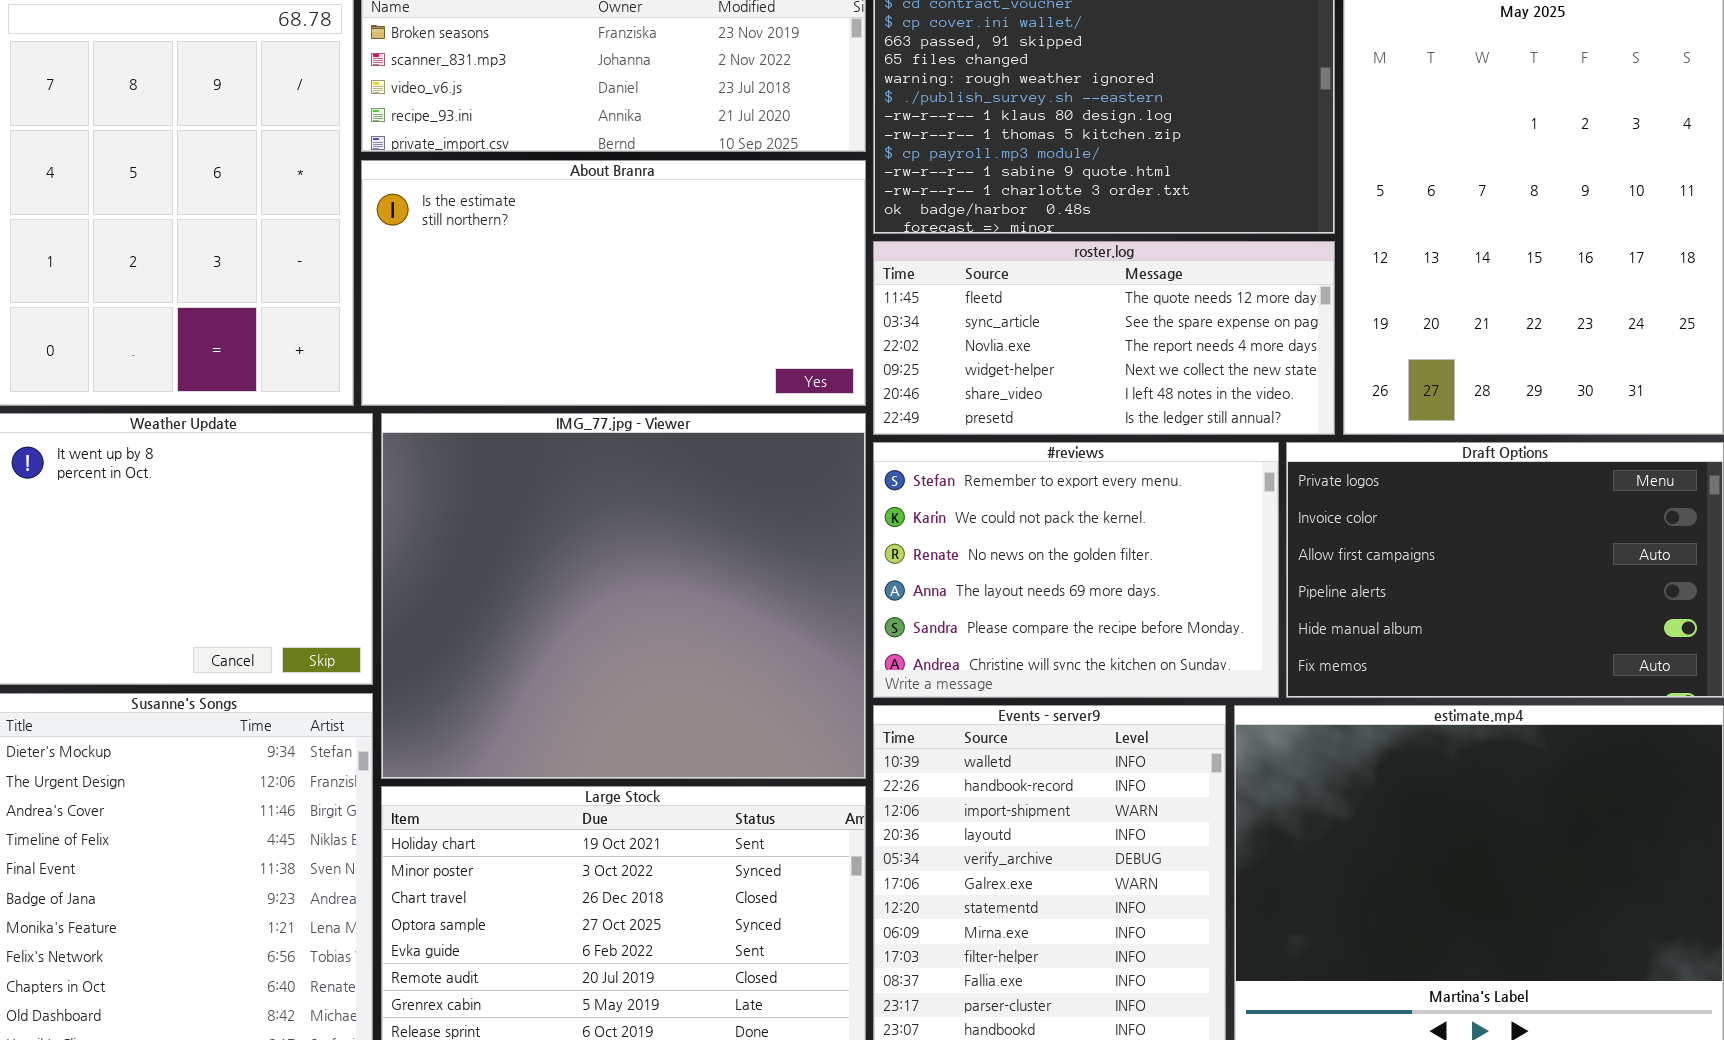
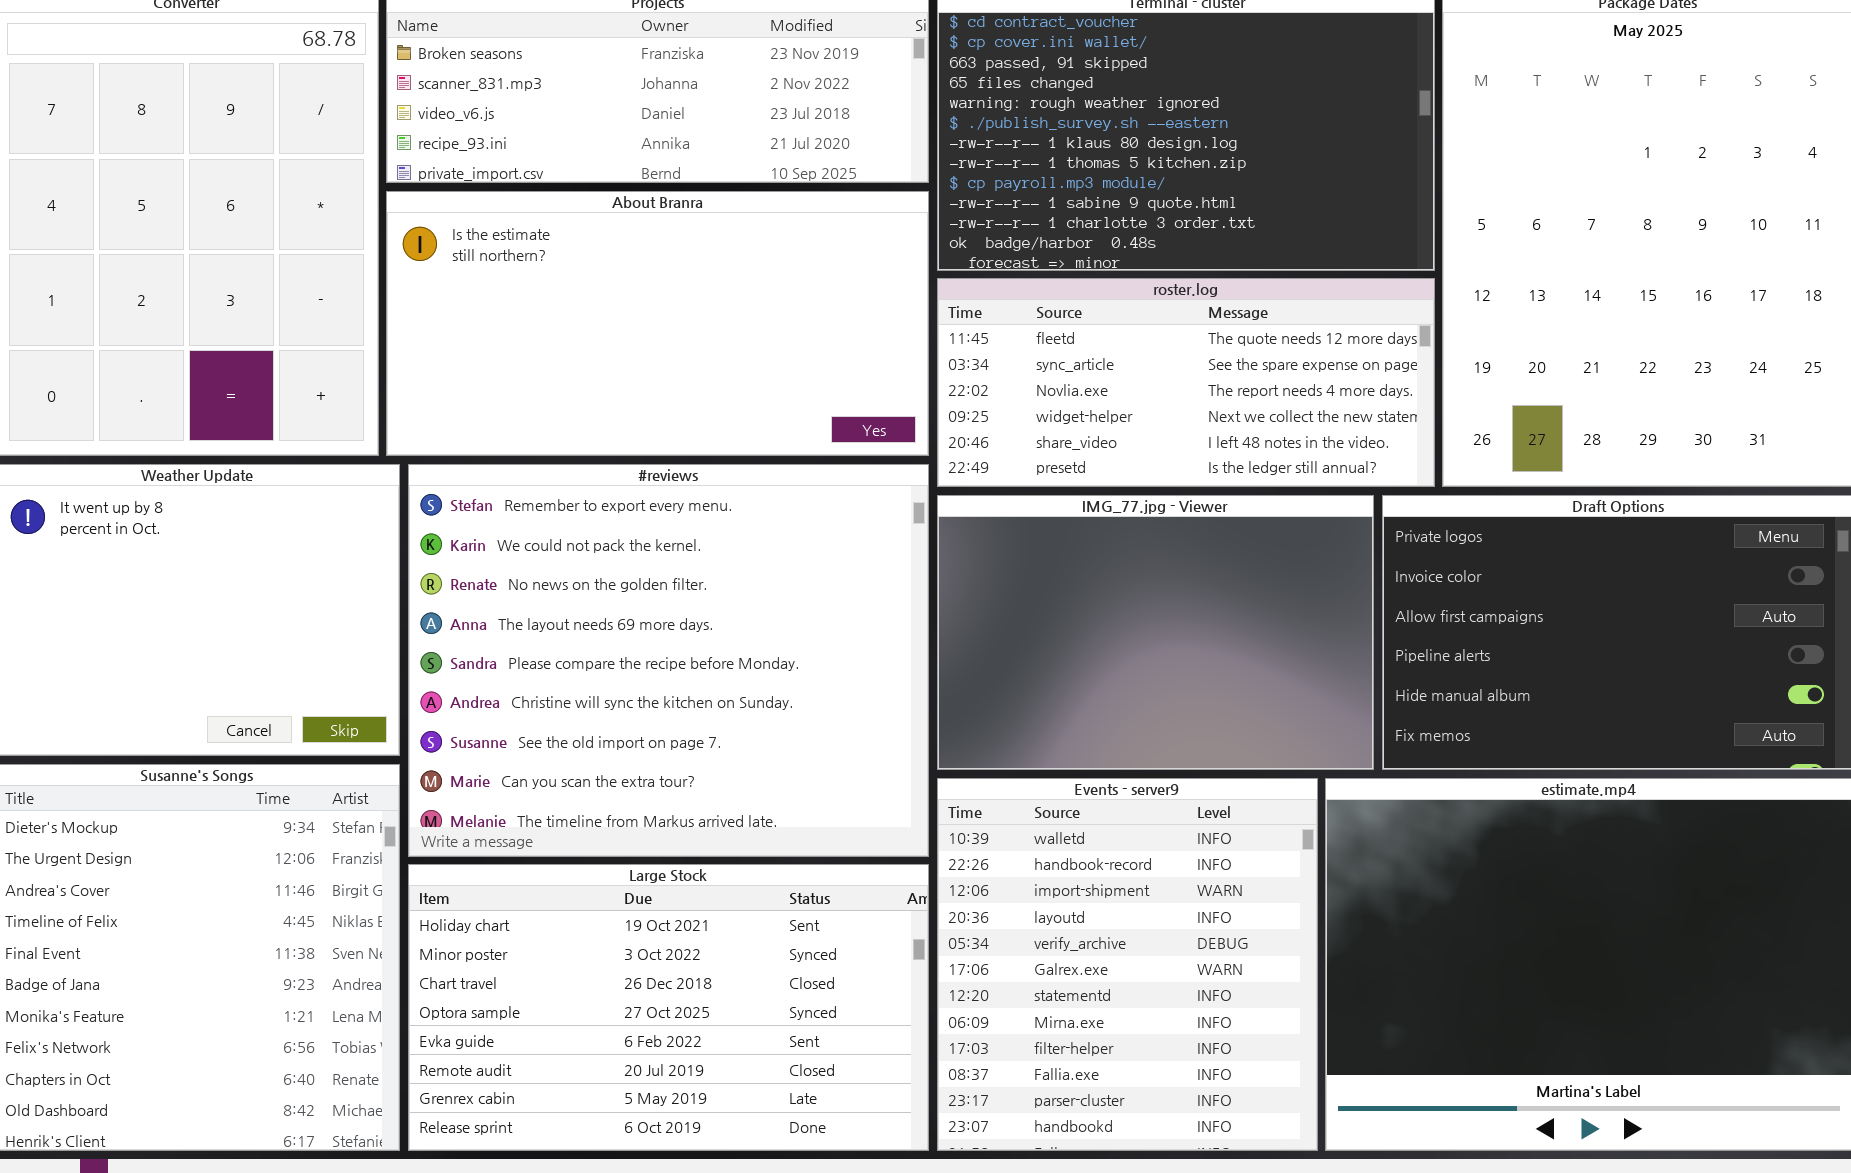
IMG_77.jpg - Viewer: [381,413,866,779] -> [937,495,1374,770], moved, resized
#reviews: [873,442,1279,698] -> [408,464,929,857], moved, resized

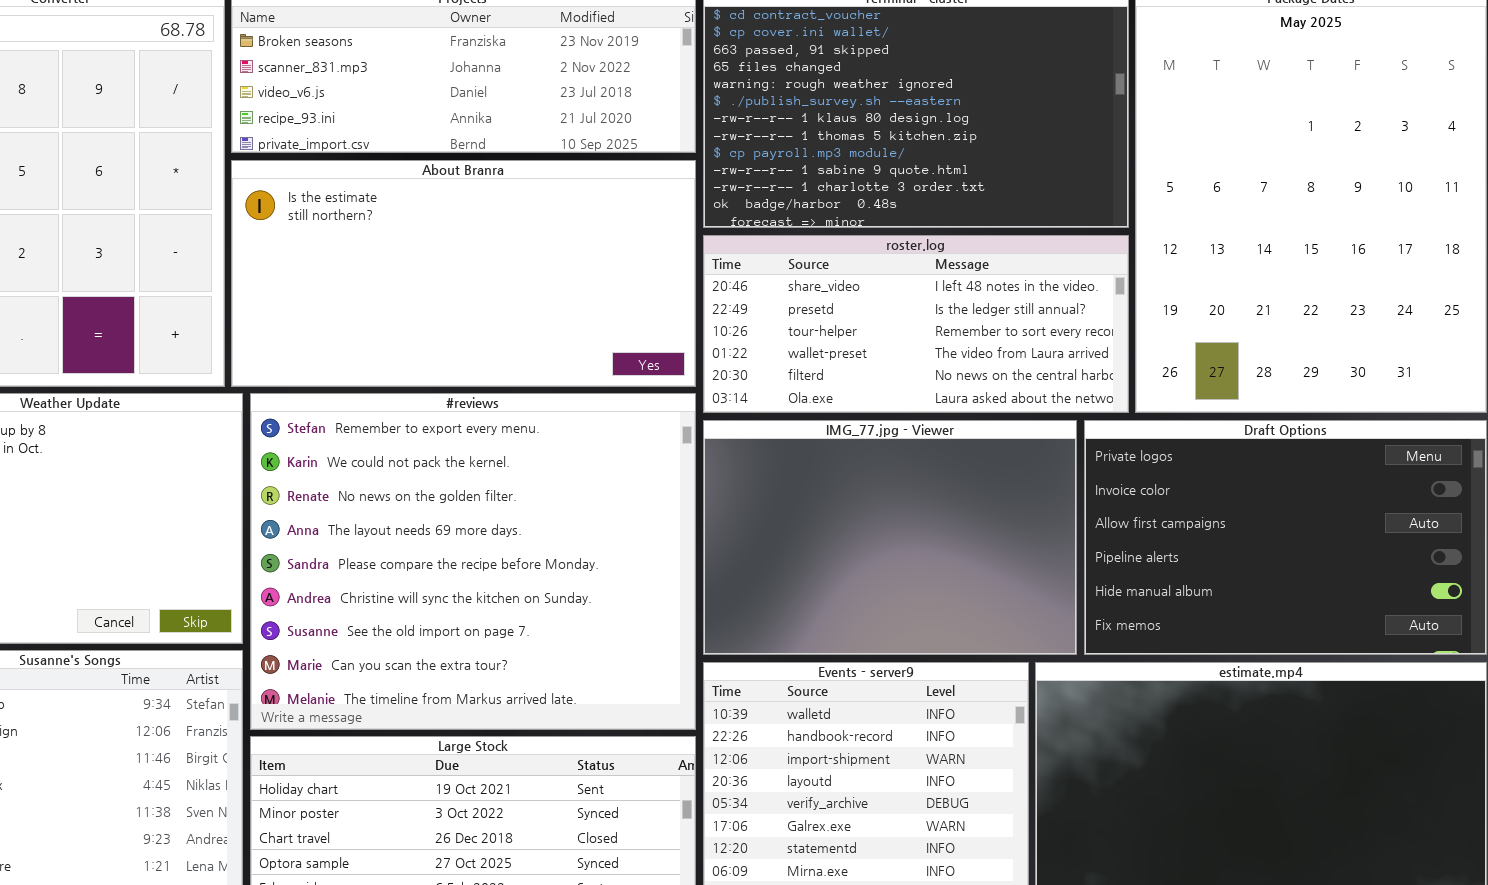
roster.log: [937,278,1435,487] -> [703,235,1129,413], scrolled down 4 rows

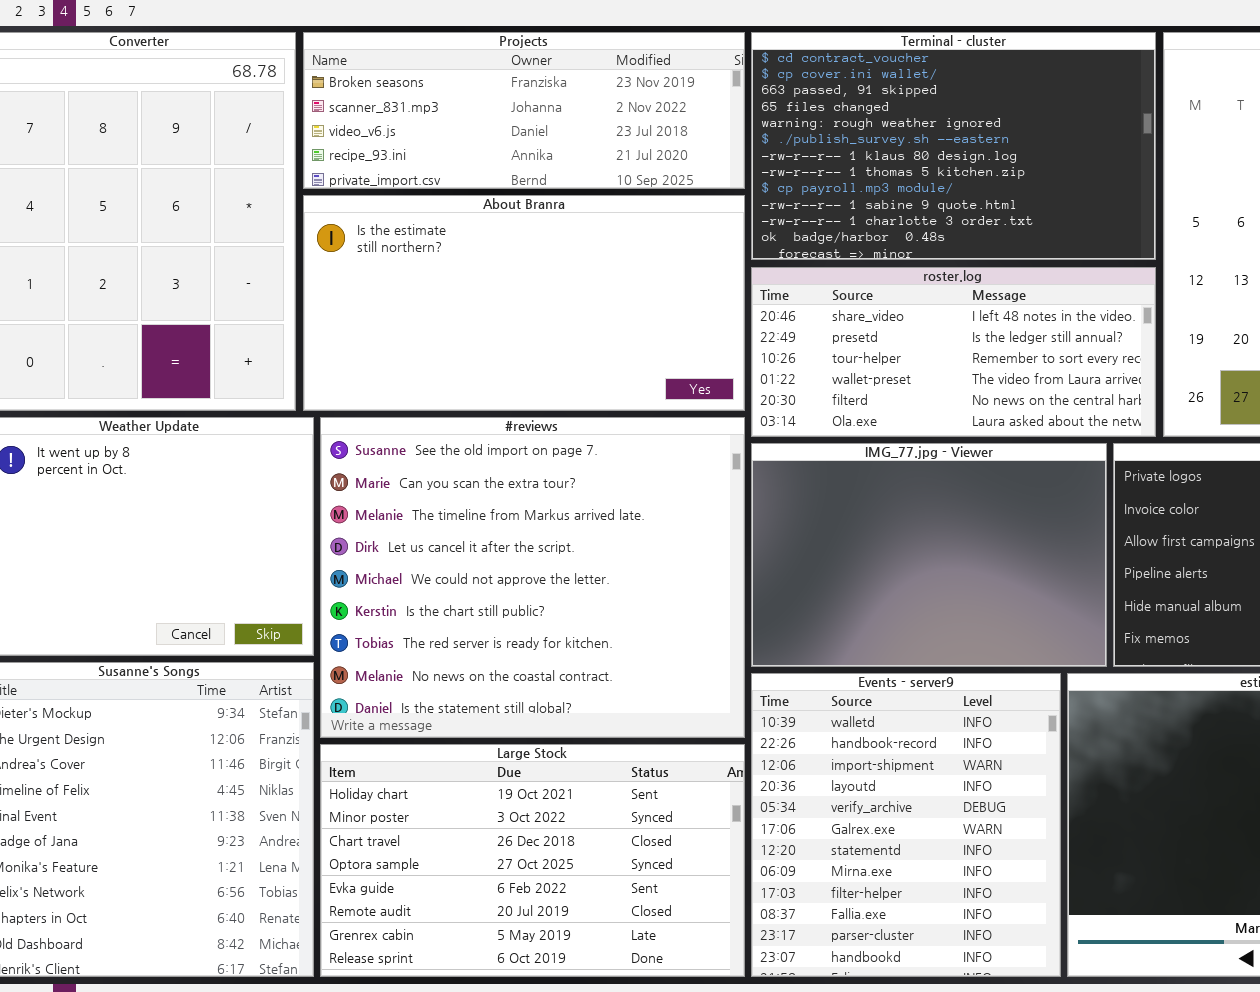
#reviews: [250,393,696,730] -> [320,417,745,738], scrolled down 6 rows

